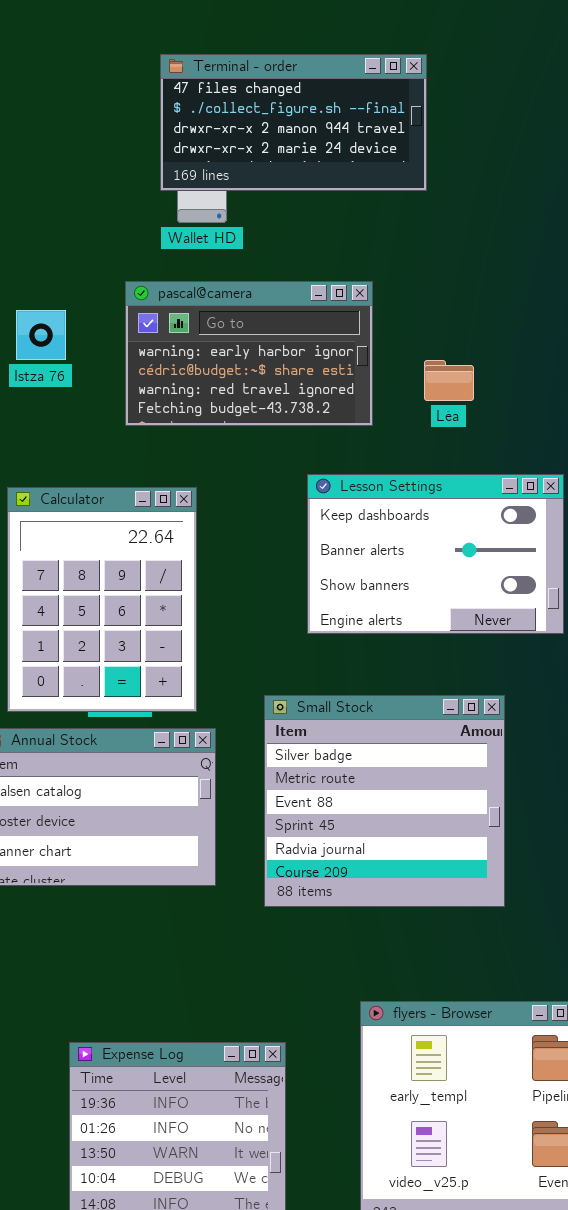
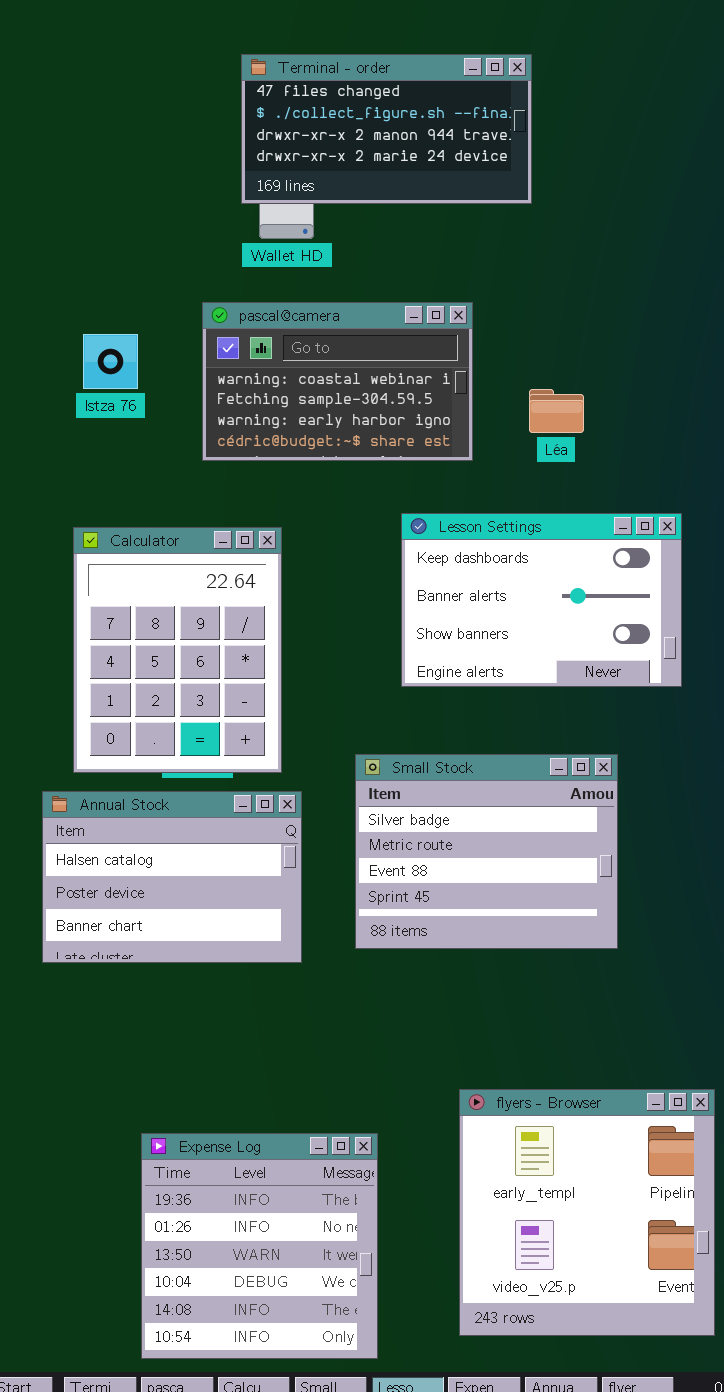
pascal@camera: [125,281,373,426] -> [202,302,473,461], scrolled up 2 rows
Small Stock: [264,695,505,907] -> [355,754,618,949], resized

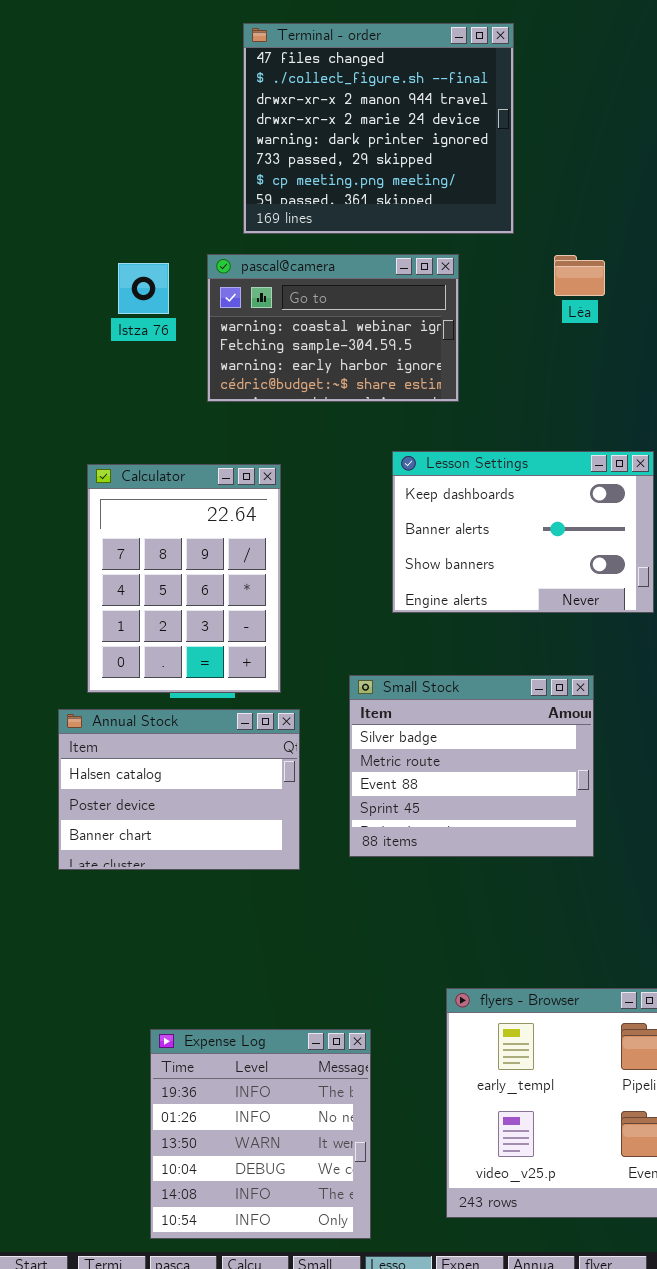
Terminal - order: [241,54,532,204] -> [243,23,514,234], resized
Istza 76: [83,334,138,389] -> [118,263,169,314], moved
Léa: [529,389,584,433] -> [554,255,605,296], moved

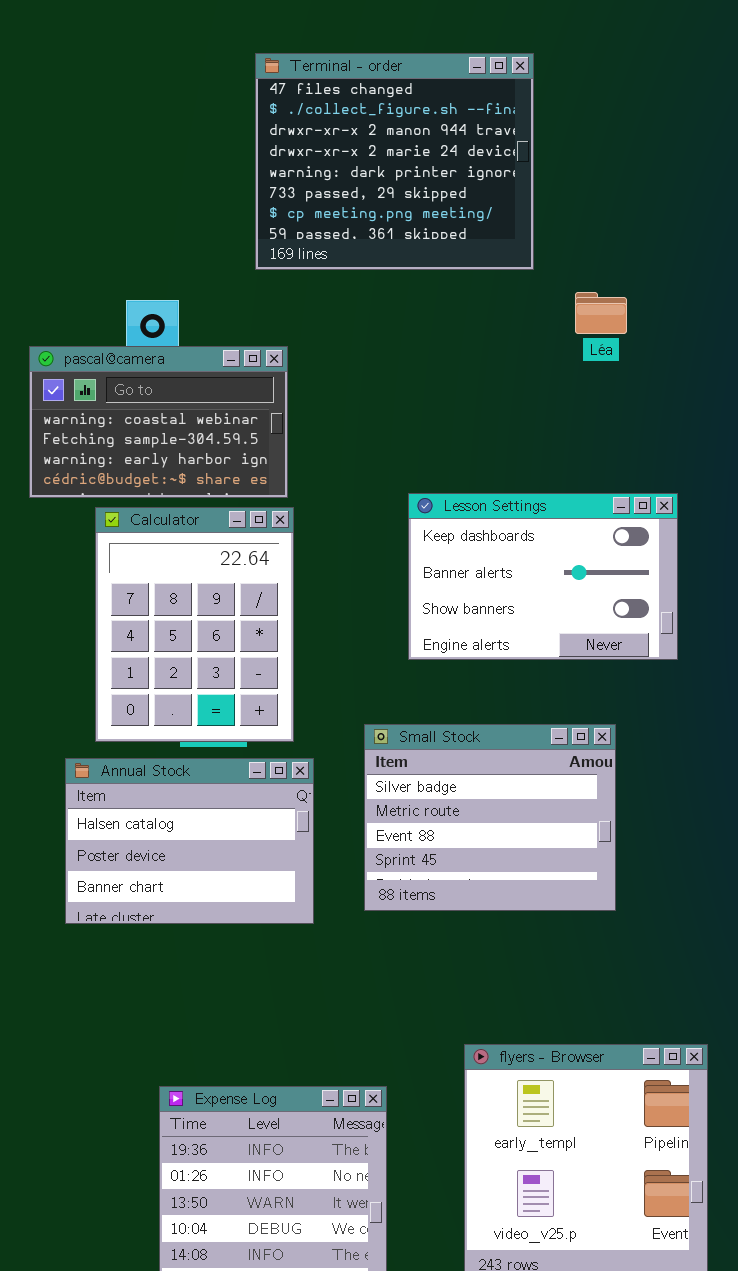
pascal@camera: [207,254,459,402] -> [29,346,288,498], moved

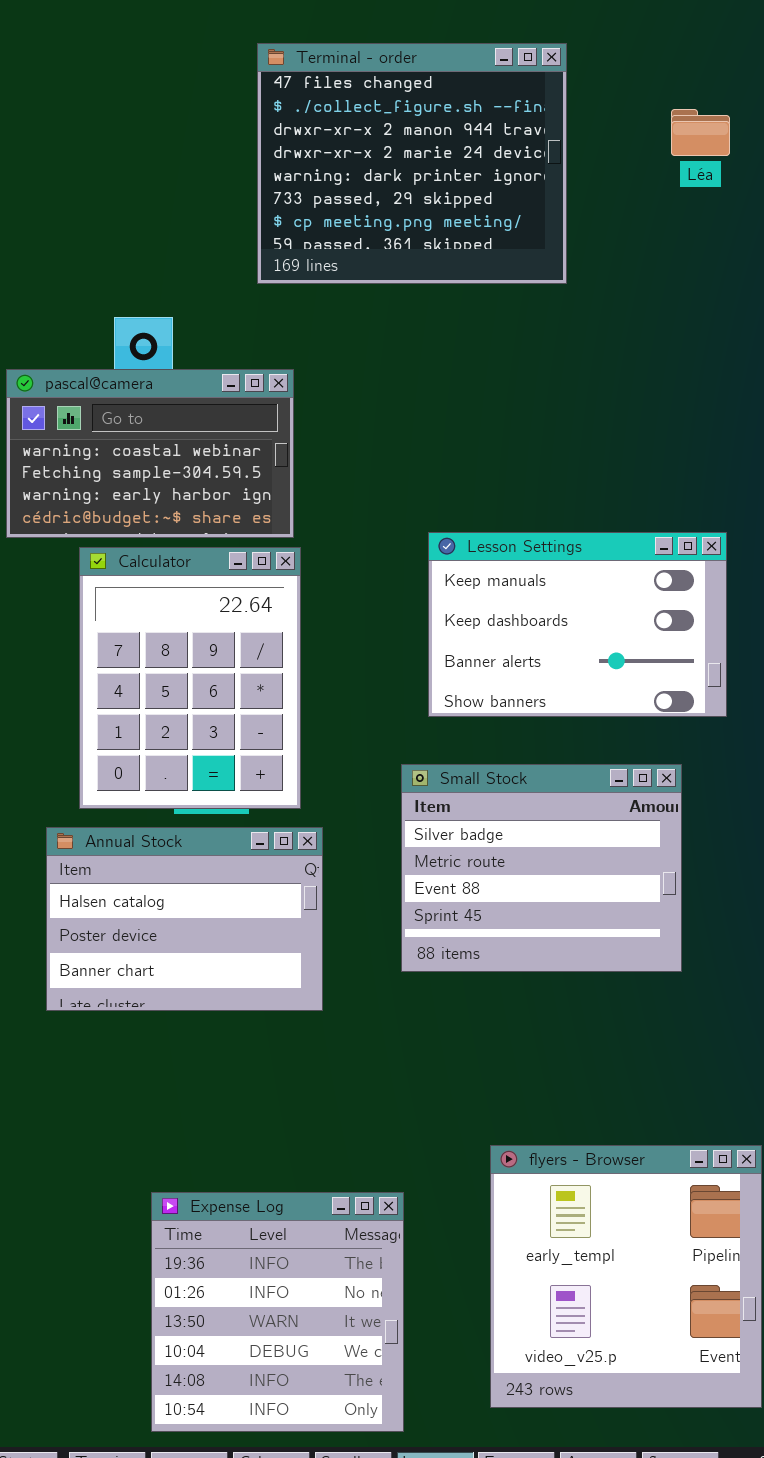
Léa: [575,292,627,334] -> [671,109,730,156], moved
Lesson Settings: [408,493,678,660] -> [428,532,727,717], scrolled up 1 row
Small Stock: [364,724,616,911] -> [401,764,682,972], moved

